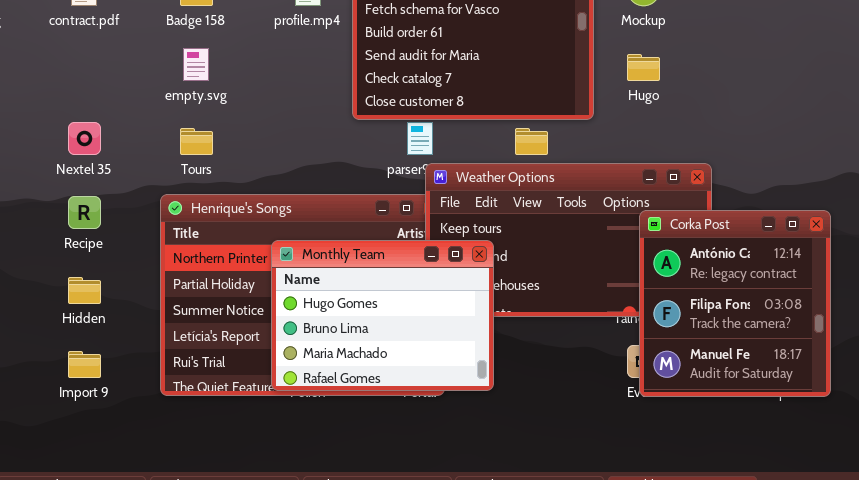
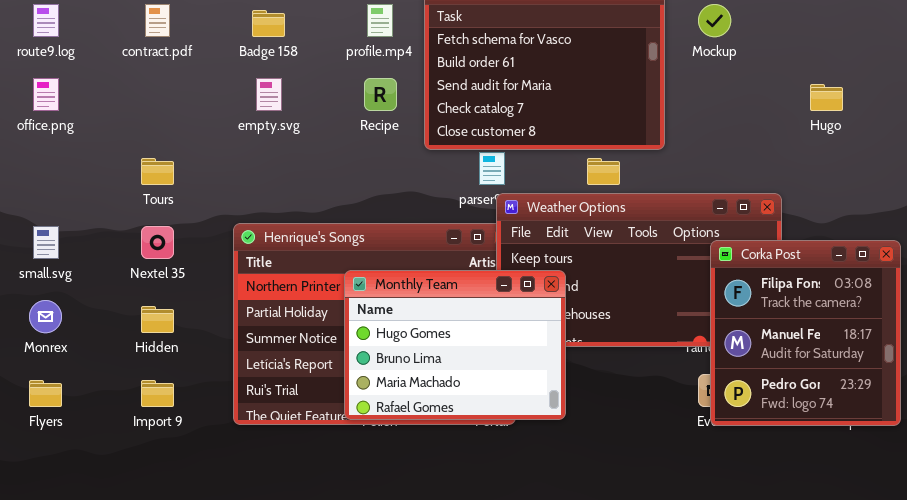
Hugo: [627,54,660,81] -> [810,84,843,111], moved
Nextel 35: [68,122,101,155] -> [141,226,174,259], moved
Tours: [180,128,213,155] -> [141,158,174,185], moved
Recipe: [68,196,101,229] -> [364,78,397,111], moved
Corka Post: [639,210,831,397] -> [710,240,901,426], scrolled down 1 row

